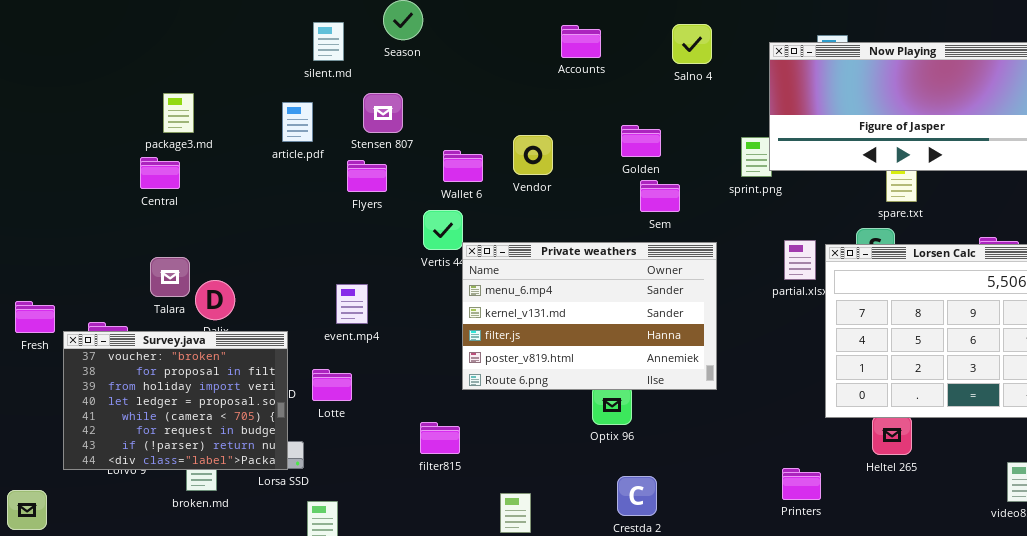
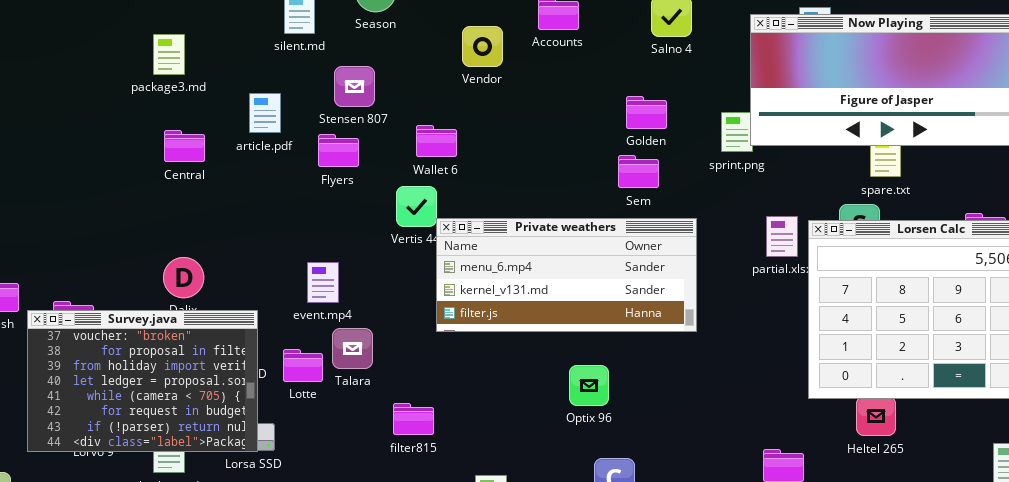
package3.md: [163,93,194,133] -> [153,34,185,75], moved
article.pdf: [282,102,313,142] -> [249,93,281,133], moved
Golden: [621,125,661,157] -> [626,96,667,129], moved
Vendor: [513,135,553,175] -> [462,26,503,67], moved
Central: [140,157,180,189] -> [164,130,205,162], moved
Private weathers: [462,242,717,390] -> [436,218,697,332], resized
Talara: [150,257,190,297] -> [332,328,373,369], moved

